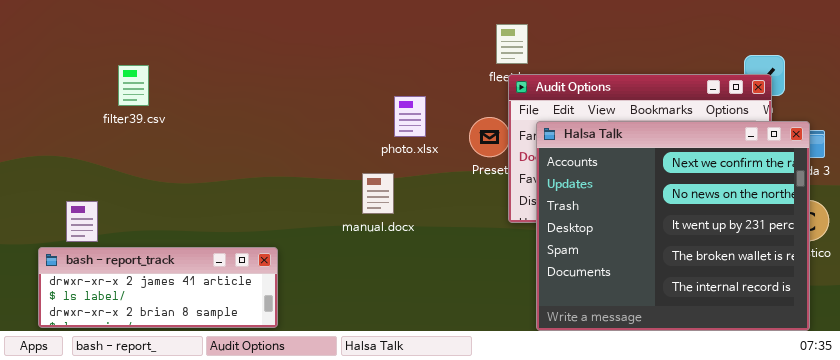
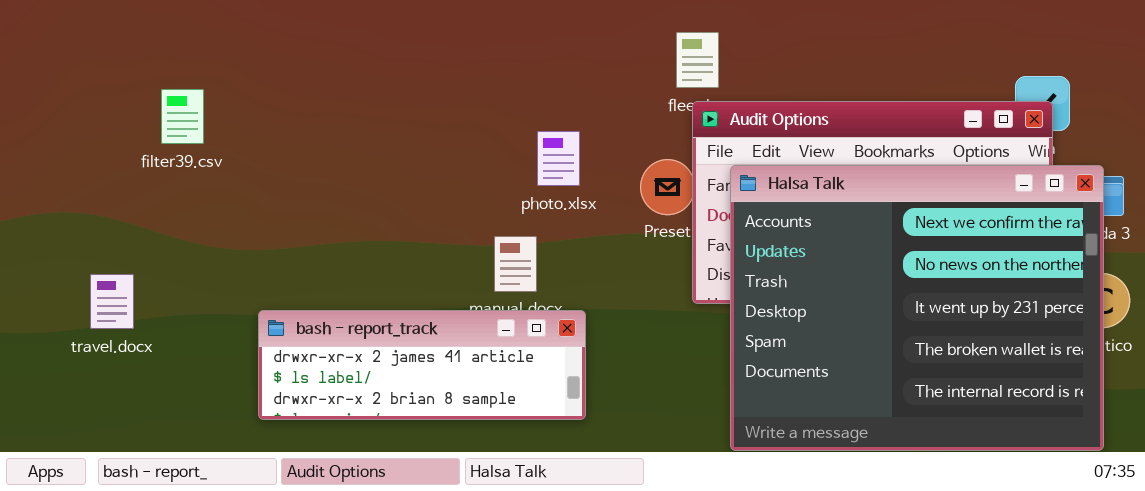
bash - report_track: [38,247,278,328] -> [258,310,586,420], moved

